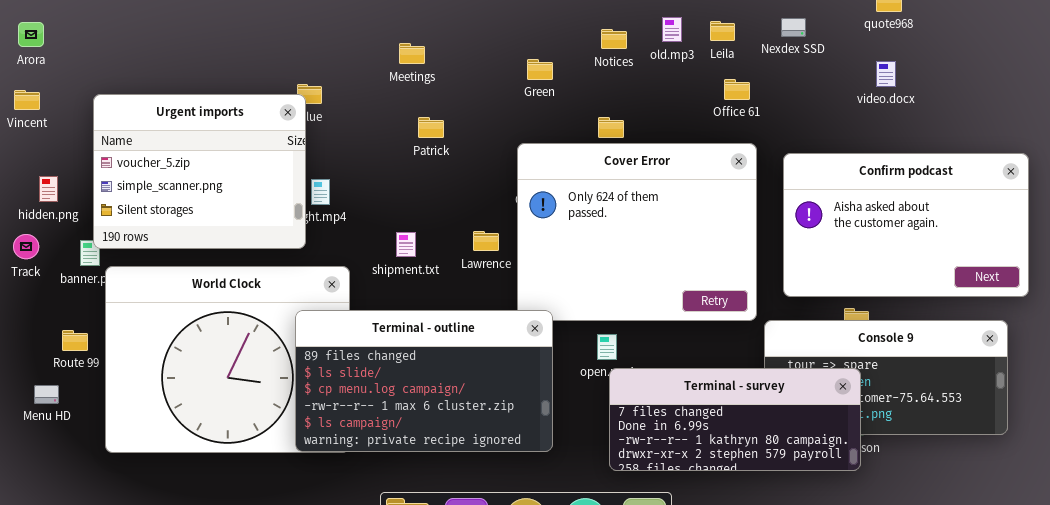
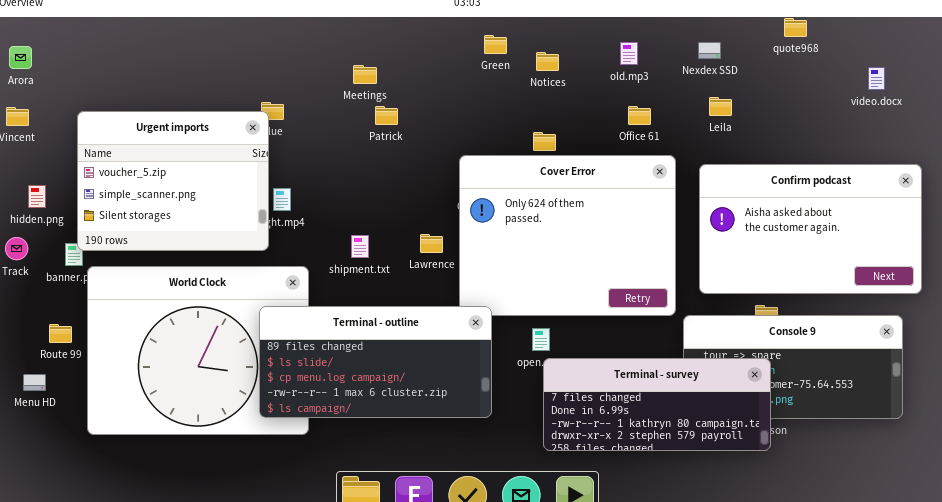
old.mp3: [662,17,682,42] -> [620,42,638,65], moved
Leila: [710,21,735,41] -> [709,97,732,116], moved
Green: [527,59,553,80] -> [484,35,507,54], moved
video.docx: [876,61,896,87] -> [868,67,885,90], moved
Office 61: [724,79,750,100] -> [628,106,651,125], moved
Patrick: [418,117,444,138] -> [375,106,398,125], moved
Terminal - outline: [295,310,553,452] -> [259,306,492,418], resized

